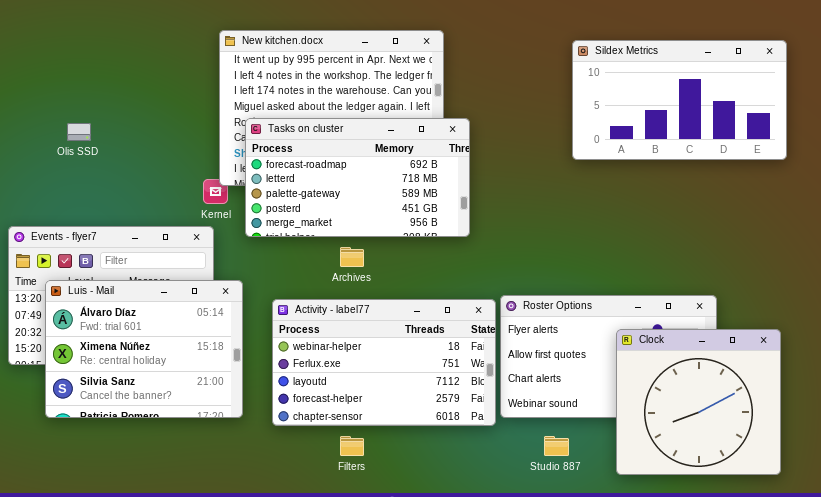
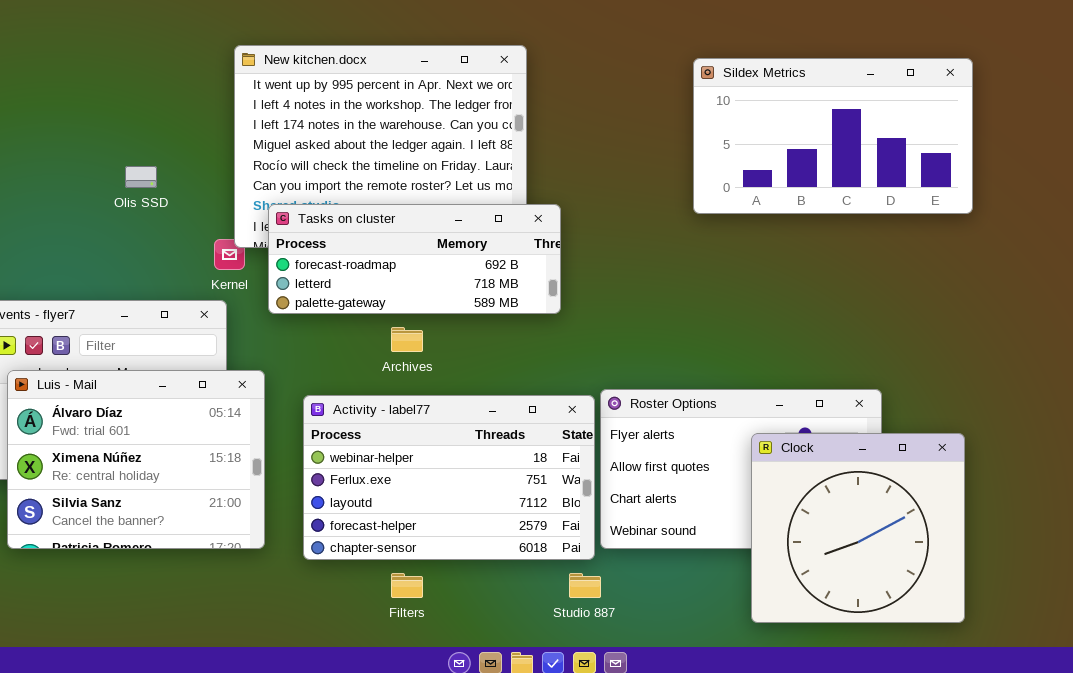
Tasks on cluster: [245,118,470,237] -> [268,204,561,314], resized
Olis SSD: [67,123,91,141] -> [125,166,157,188], moved
Studio 887: [544,436,569,456] -> [569,573,601,598], moved

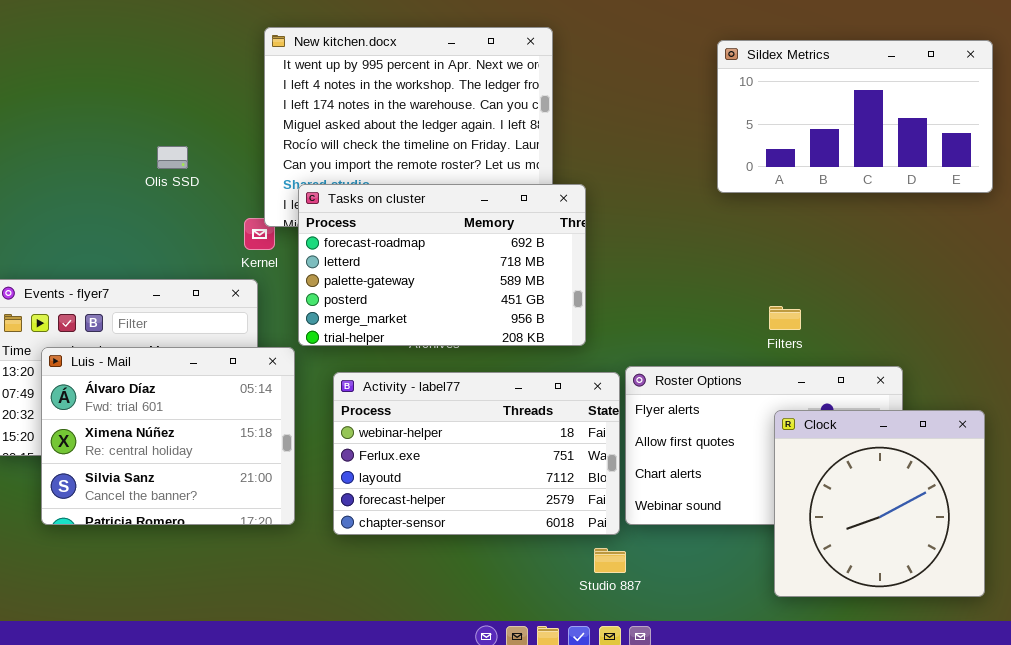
Tasks on cluster: [268,204,561,314] -> [298,184,586,346], resized
Filters: [391,573,423,598] -> [769,306,801,330], moved

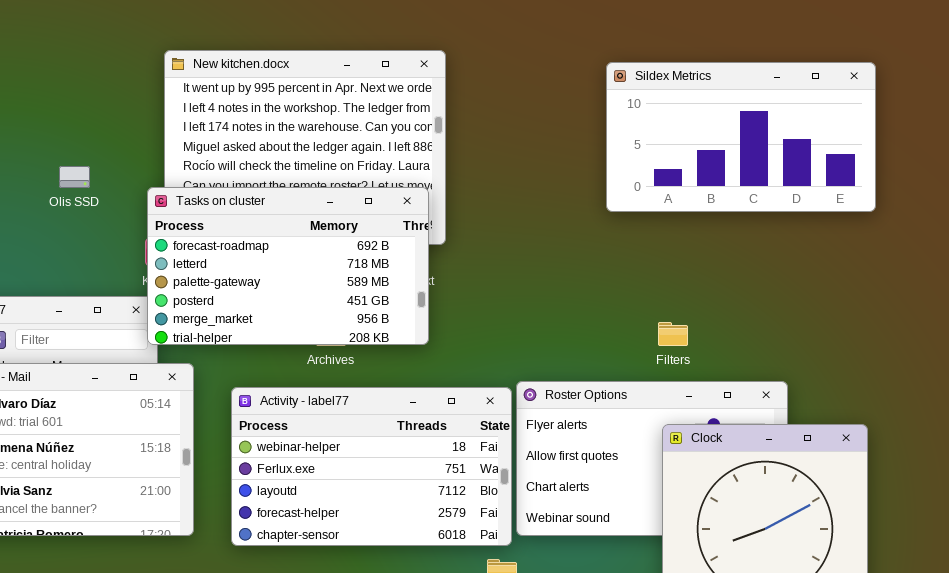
Tasks on cluster: [298,184,586,346] -> [147,187,429,345], moved

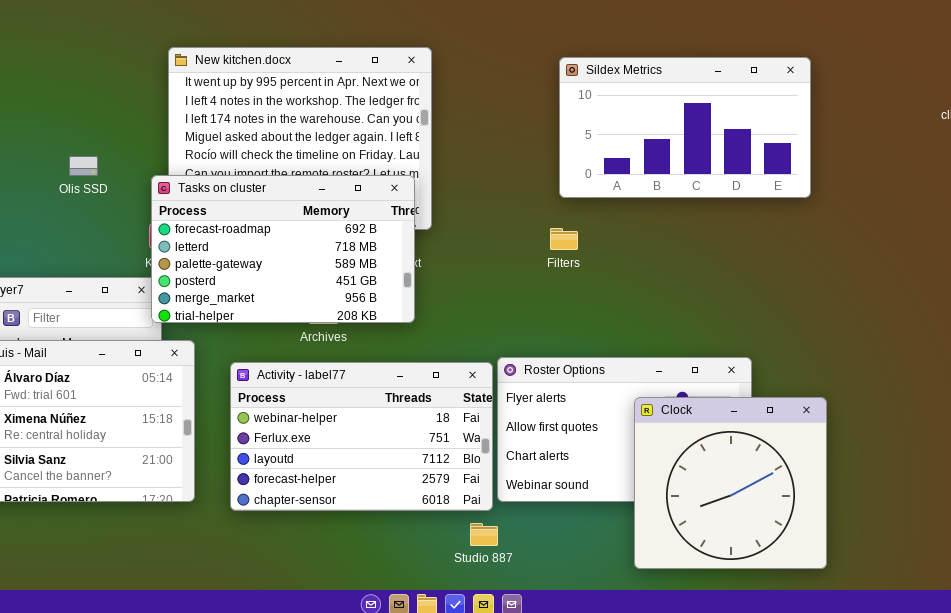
Sildex Metrics: [606,62,876,212] -> [559,57,811,198], moved
Filters: [658,322,688,346] -> [550,228,578,250], moved

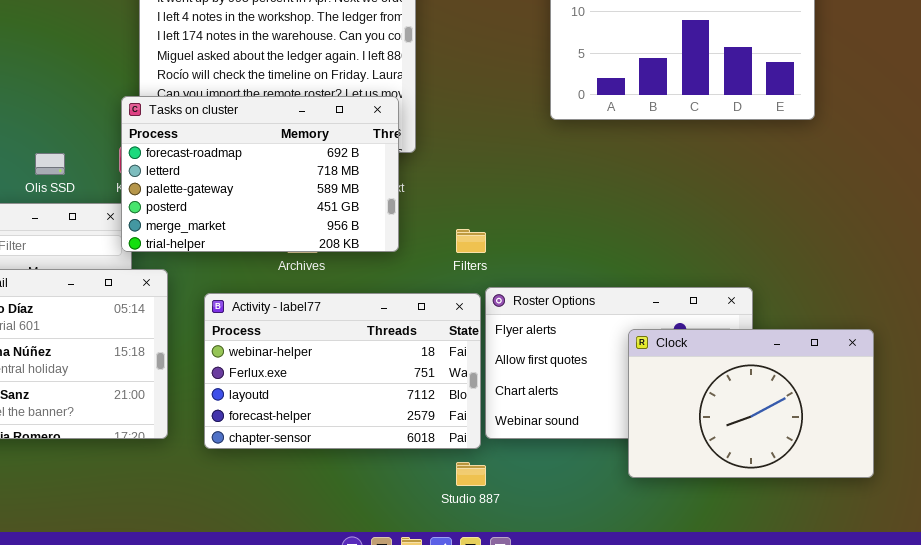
Olis SSD: [69,156,98,176] -> [35,153,65,175], moved
Filters: [550,228,578,250] -> [456,229,486,253], moved
Clock: [634,397,827,569] -> [628,329,874,478], resized

